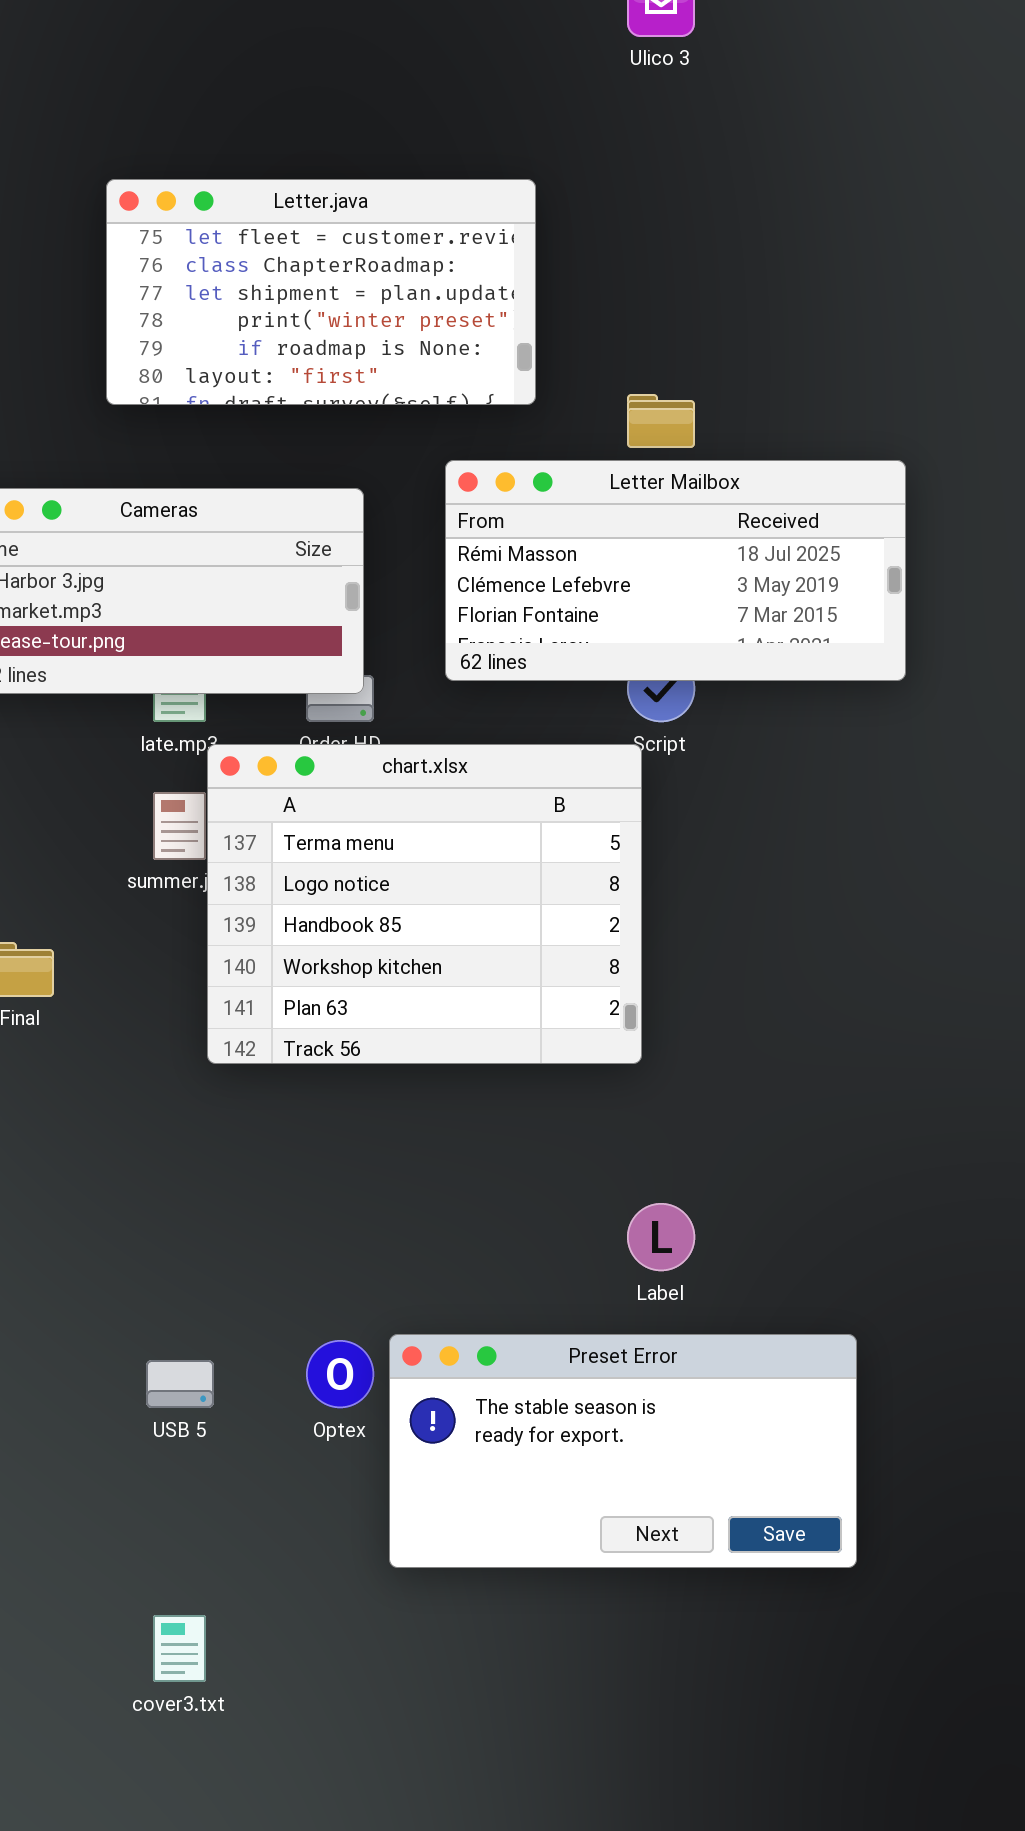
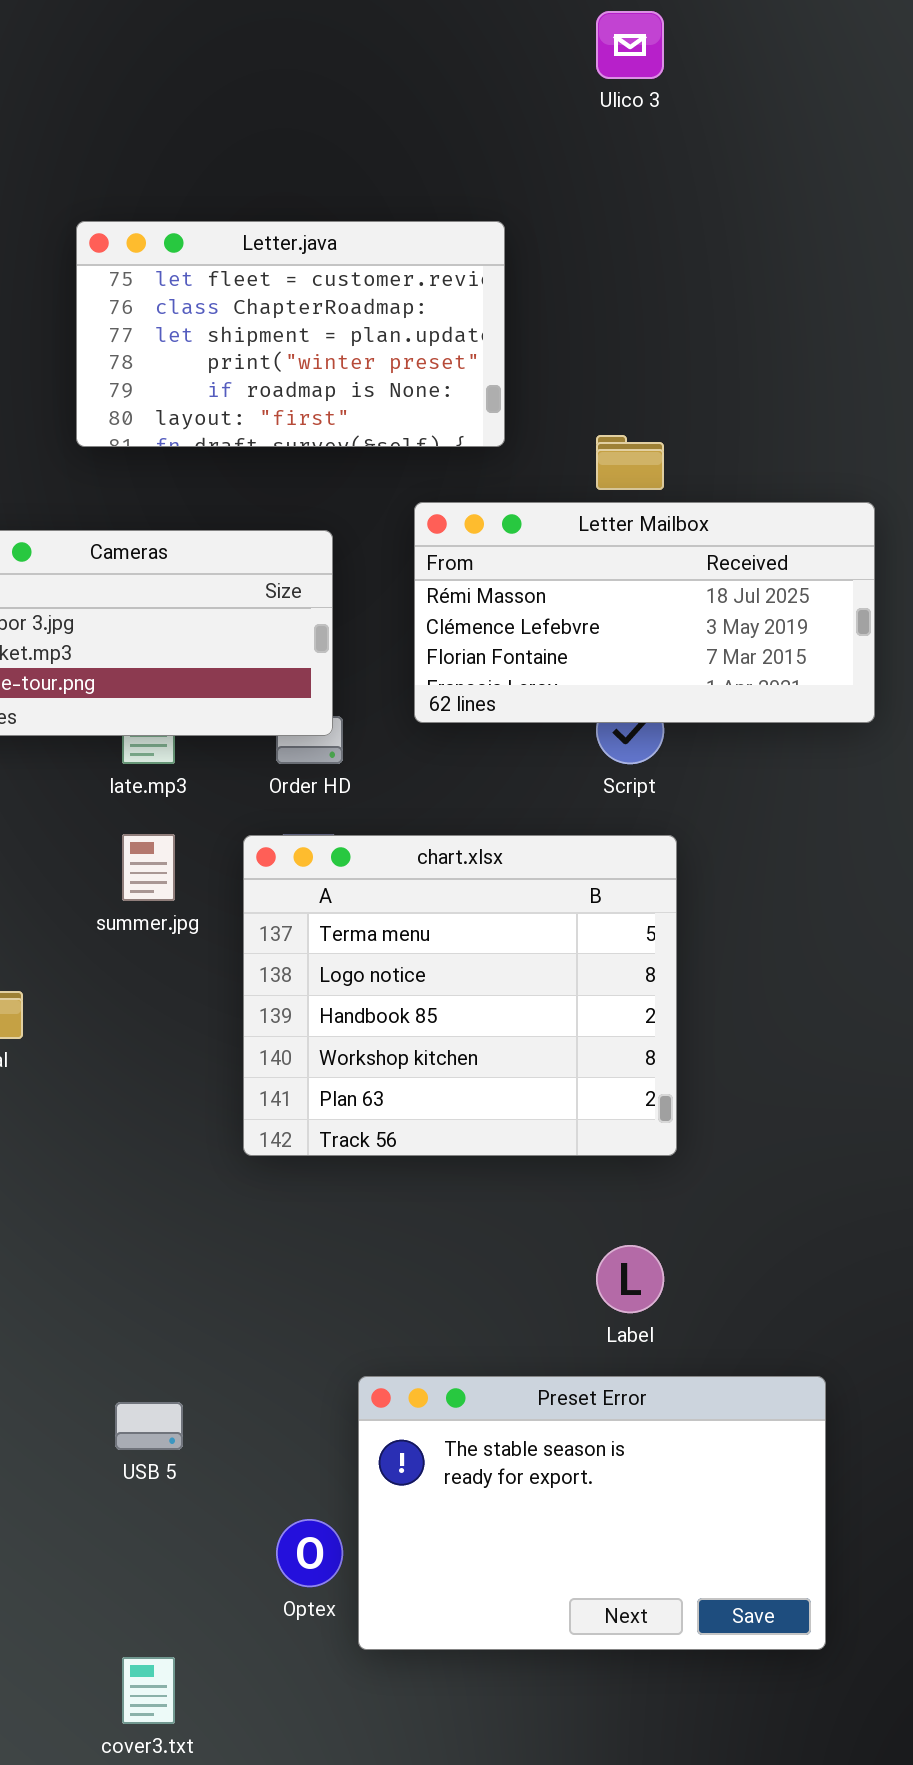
chart.xlsx: [207,744,642,1064] -> [243,835,677,1156], moved
Preset Error: [389,1334,857,1568] -> [358,1376,826,1650], resized
Optex: [306,1340,374,1408] -> [276,1519,343,1587], moved

